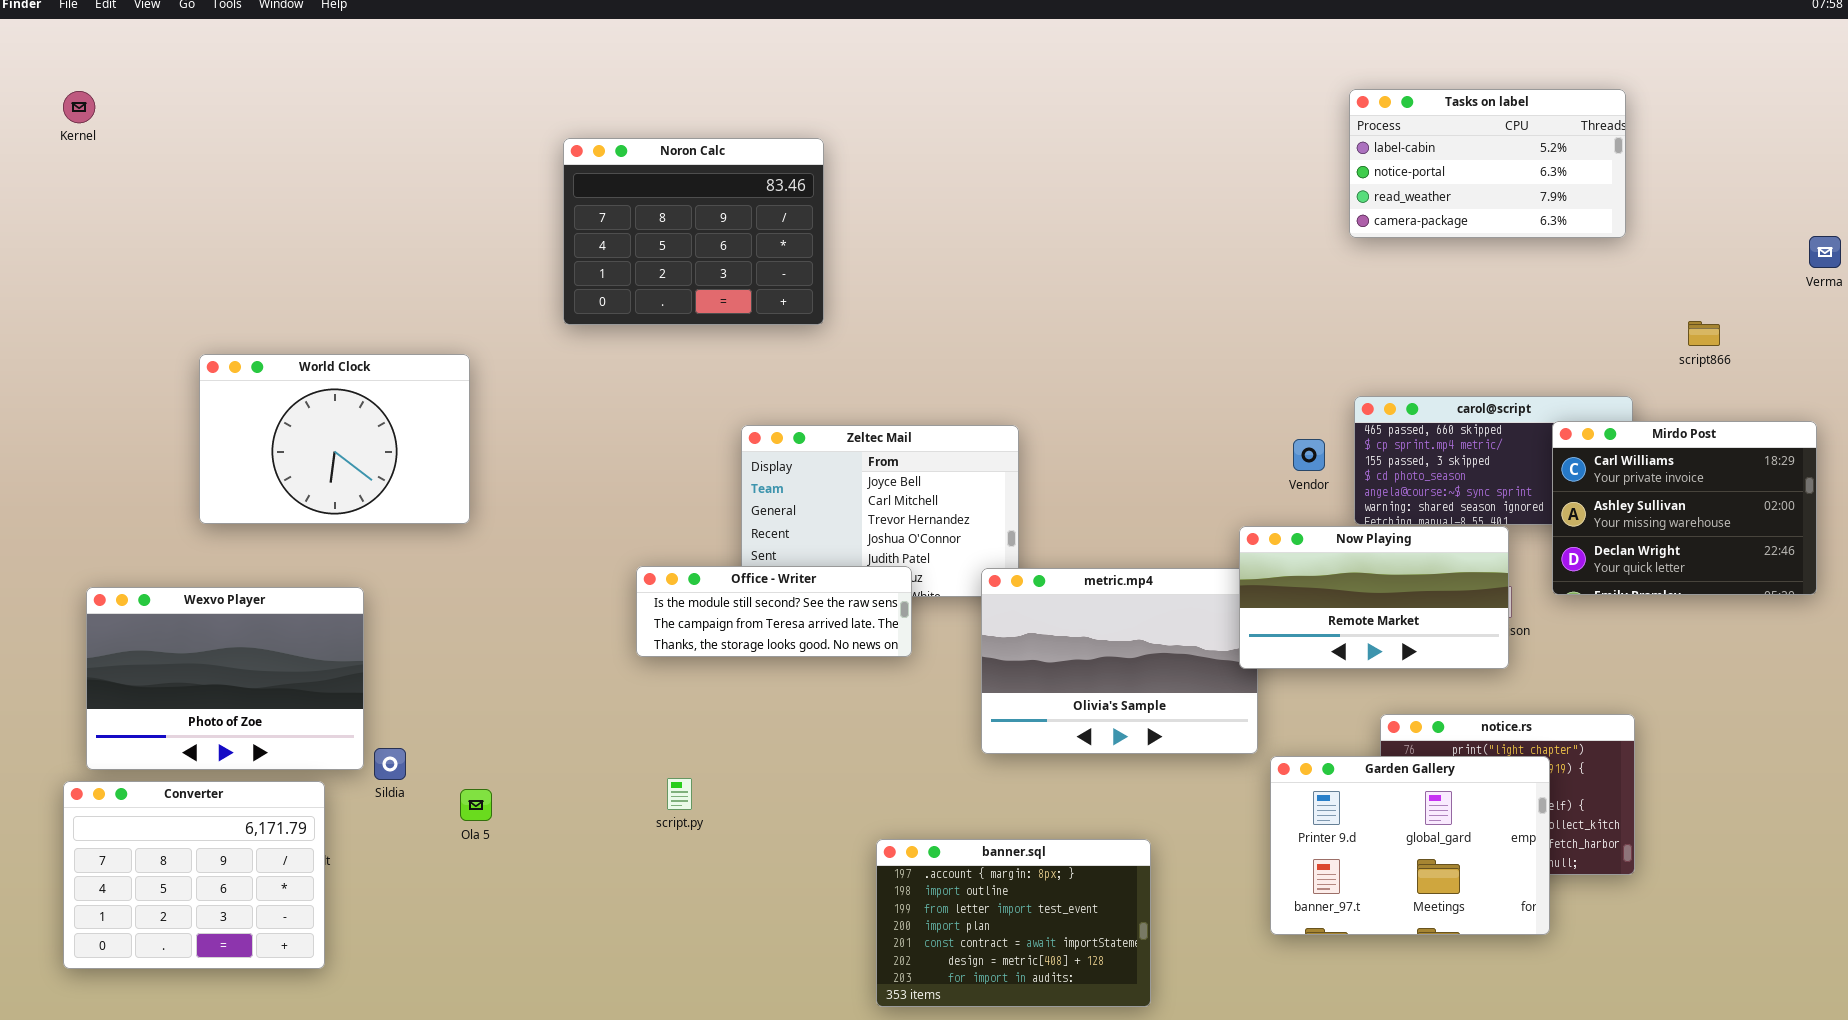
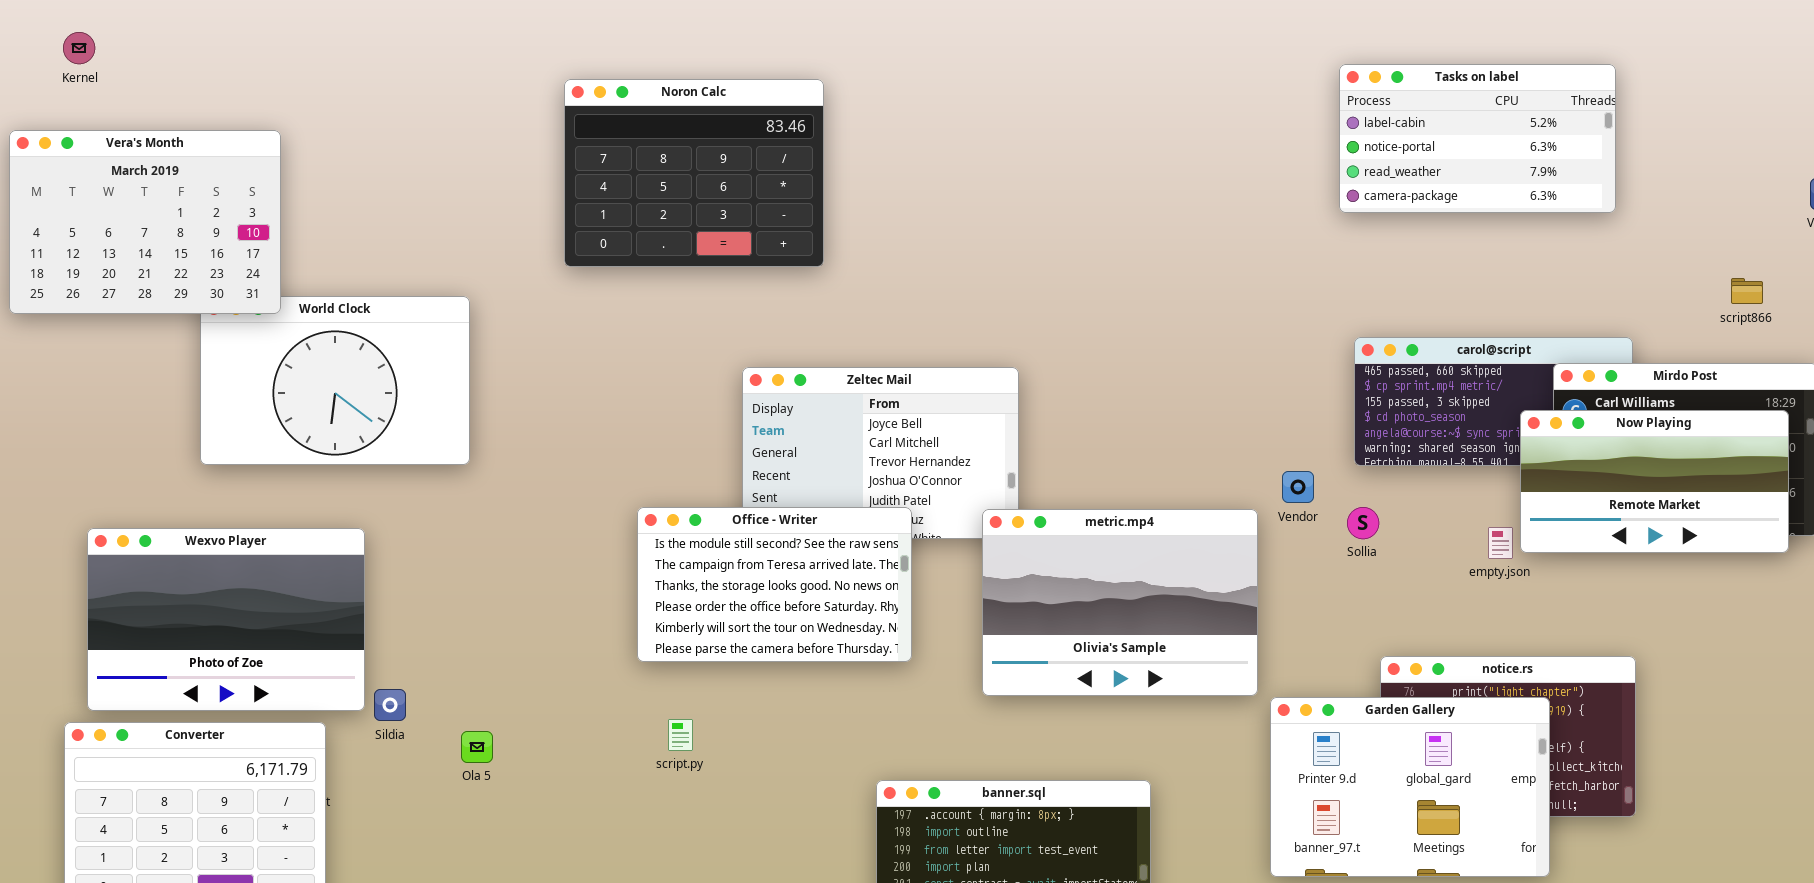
Tasks on label: [1349,89,1626,238] -> [1339,64,1616,213], moved
Vera's Month: none -> [9,130,281,314], opened
script866: [1688,321,1720,346] -> [1731,278,1763,304], moved
Vendor: [1293,439,1325,471] -> [1282,471,1314,503], moved
Now Playing: [1239,526,1509,669] -> [1520,410,1789,553], moved
Office - Writer: [636,566,912,657] -> [637,507,912,662], resized

